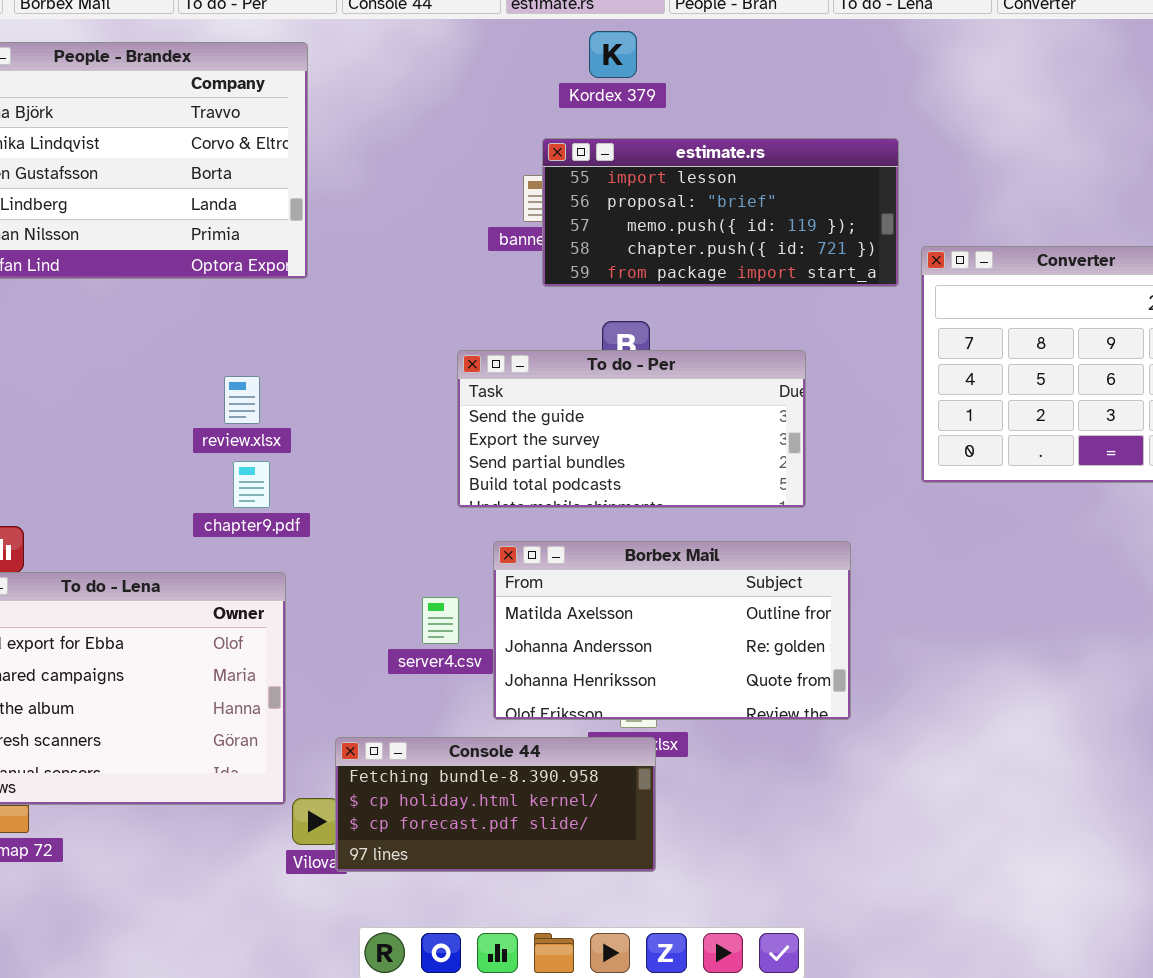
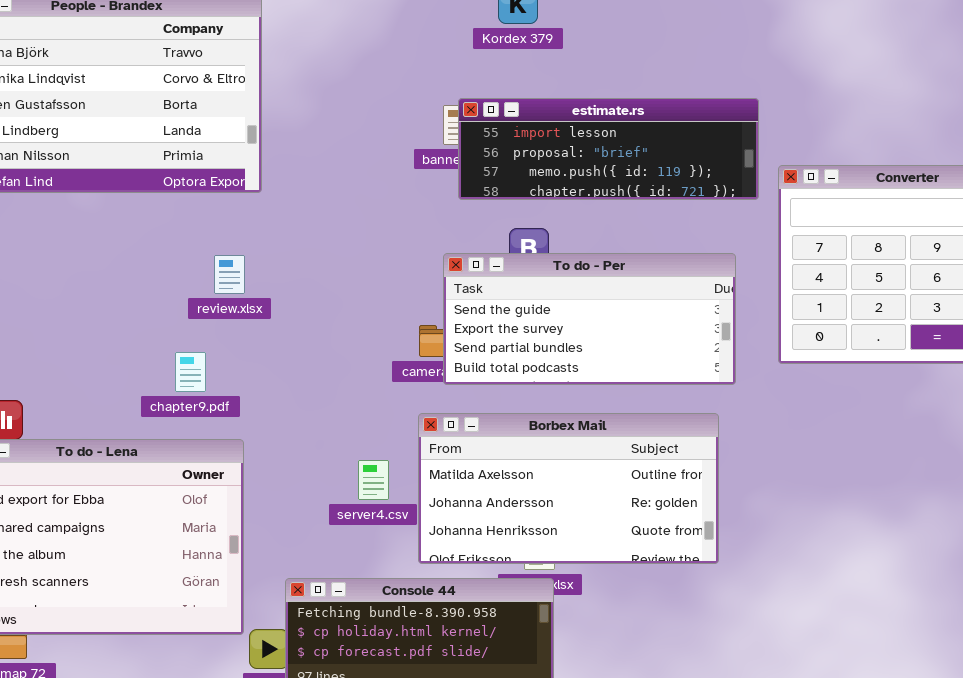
estimate.rs: [542,138,899,287] -> [458,98,759,200], resized
To do - Per: [457,350,806,508] -> [443,253,736,385], moved
review.xlsx: [224,376,260,424] -> [214,255,245,294], moved
chapter9.pdf: [233,461,270,508] -> [175,352,206,392], moved

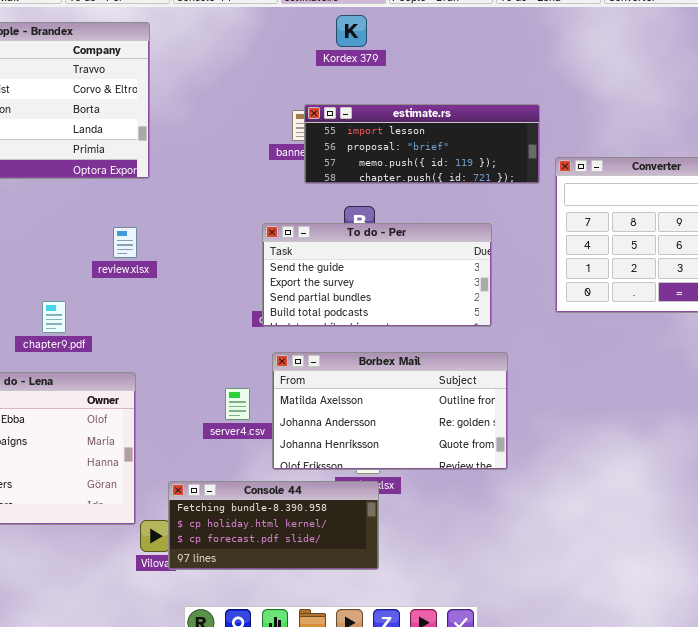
To do - Per: [443,253,736,385] -> [262,223,492,327], moved
chapter9.pdf: [175,352,206,392] -> [42,301,66,333], moved

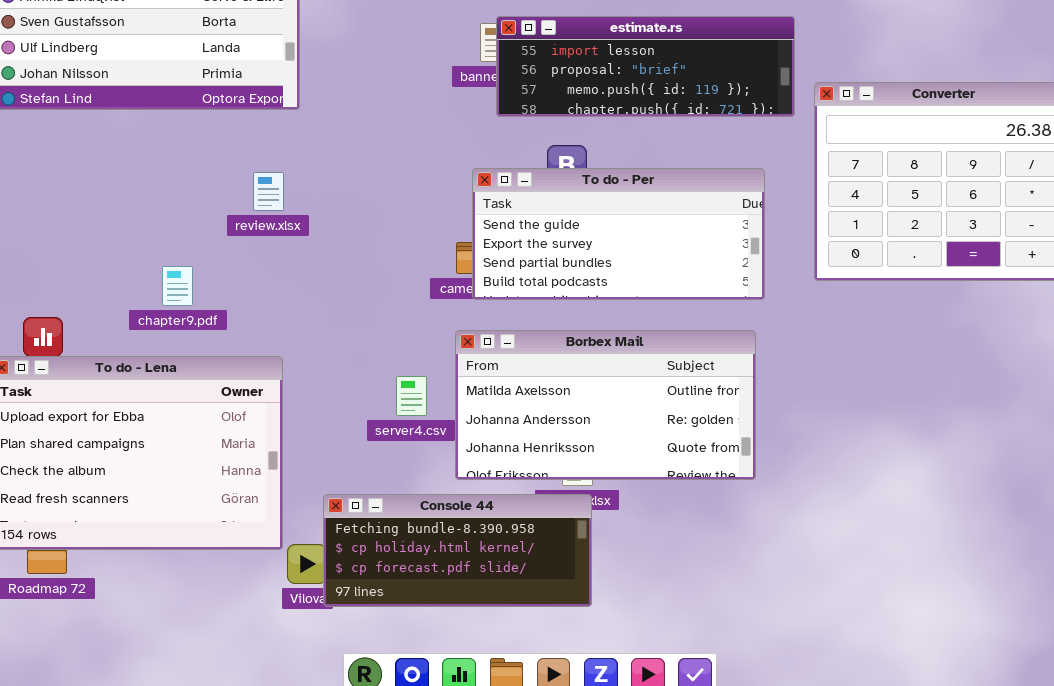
To do - Per: [262,223,492,327] -> [472,168,765,300], moved

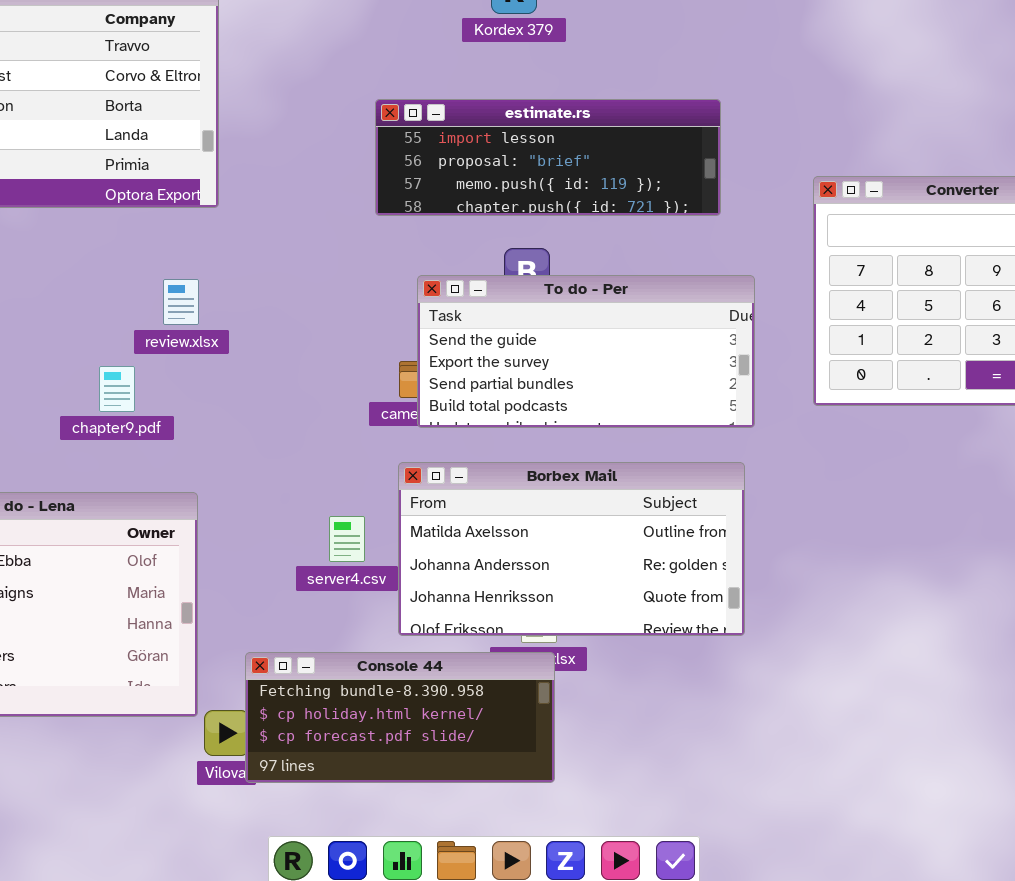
estimate.rs: [496,16,795,117] -> [375,99,721,216], moved
chapter9.pdf: [162,266,193,306] -> [99,366,135,412], moved

